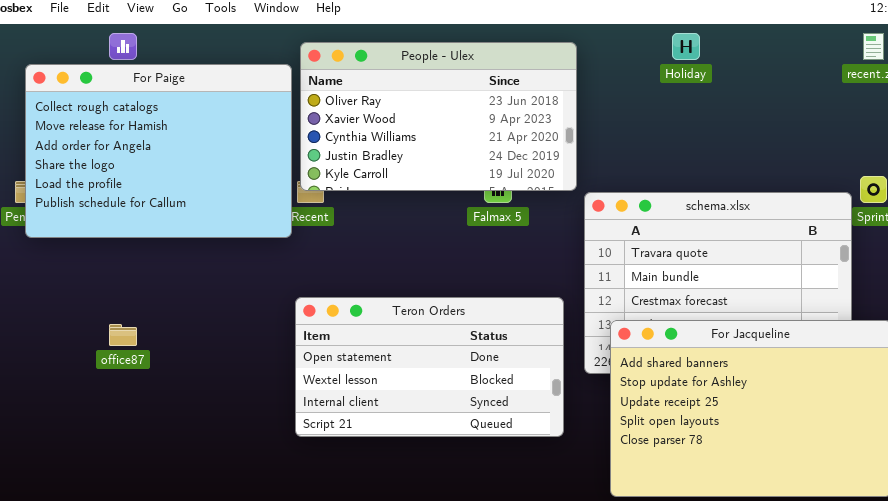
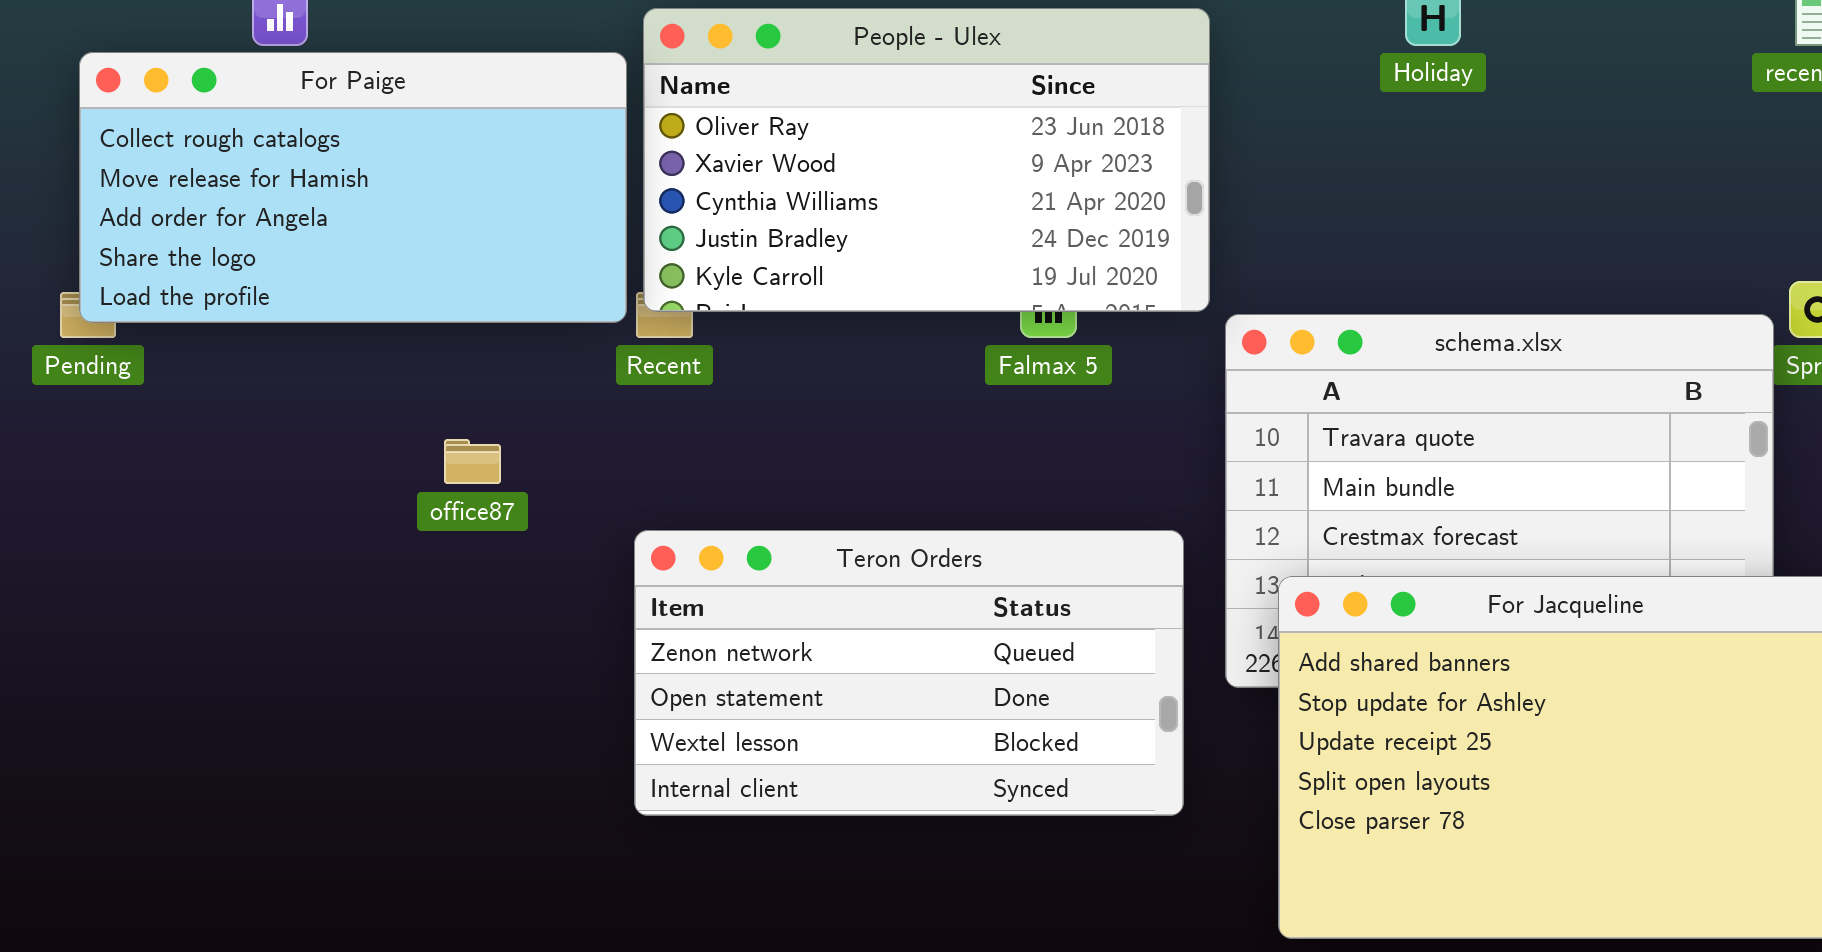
For Paige: [25,64,292,238] -> [79,52,627,323], resized
Teron Orders: [295,297,564,437] -> [634,530,1184,816], scrolled up 1 row
office87: [109,324,137,346] -> [444,439,501,484], moved

